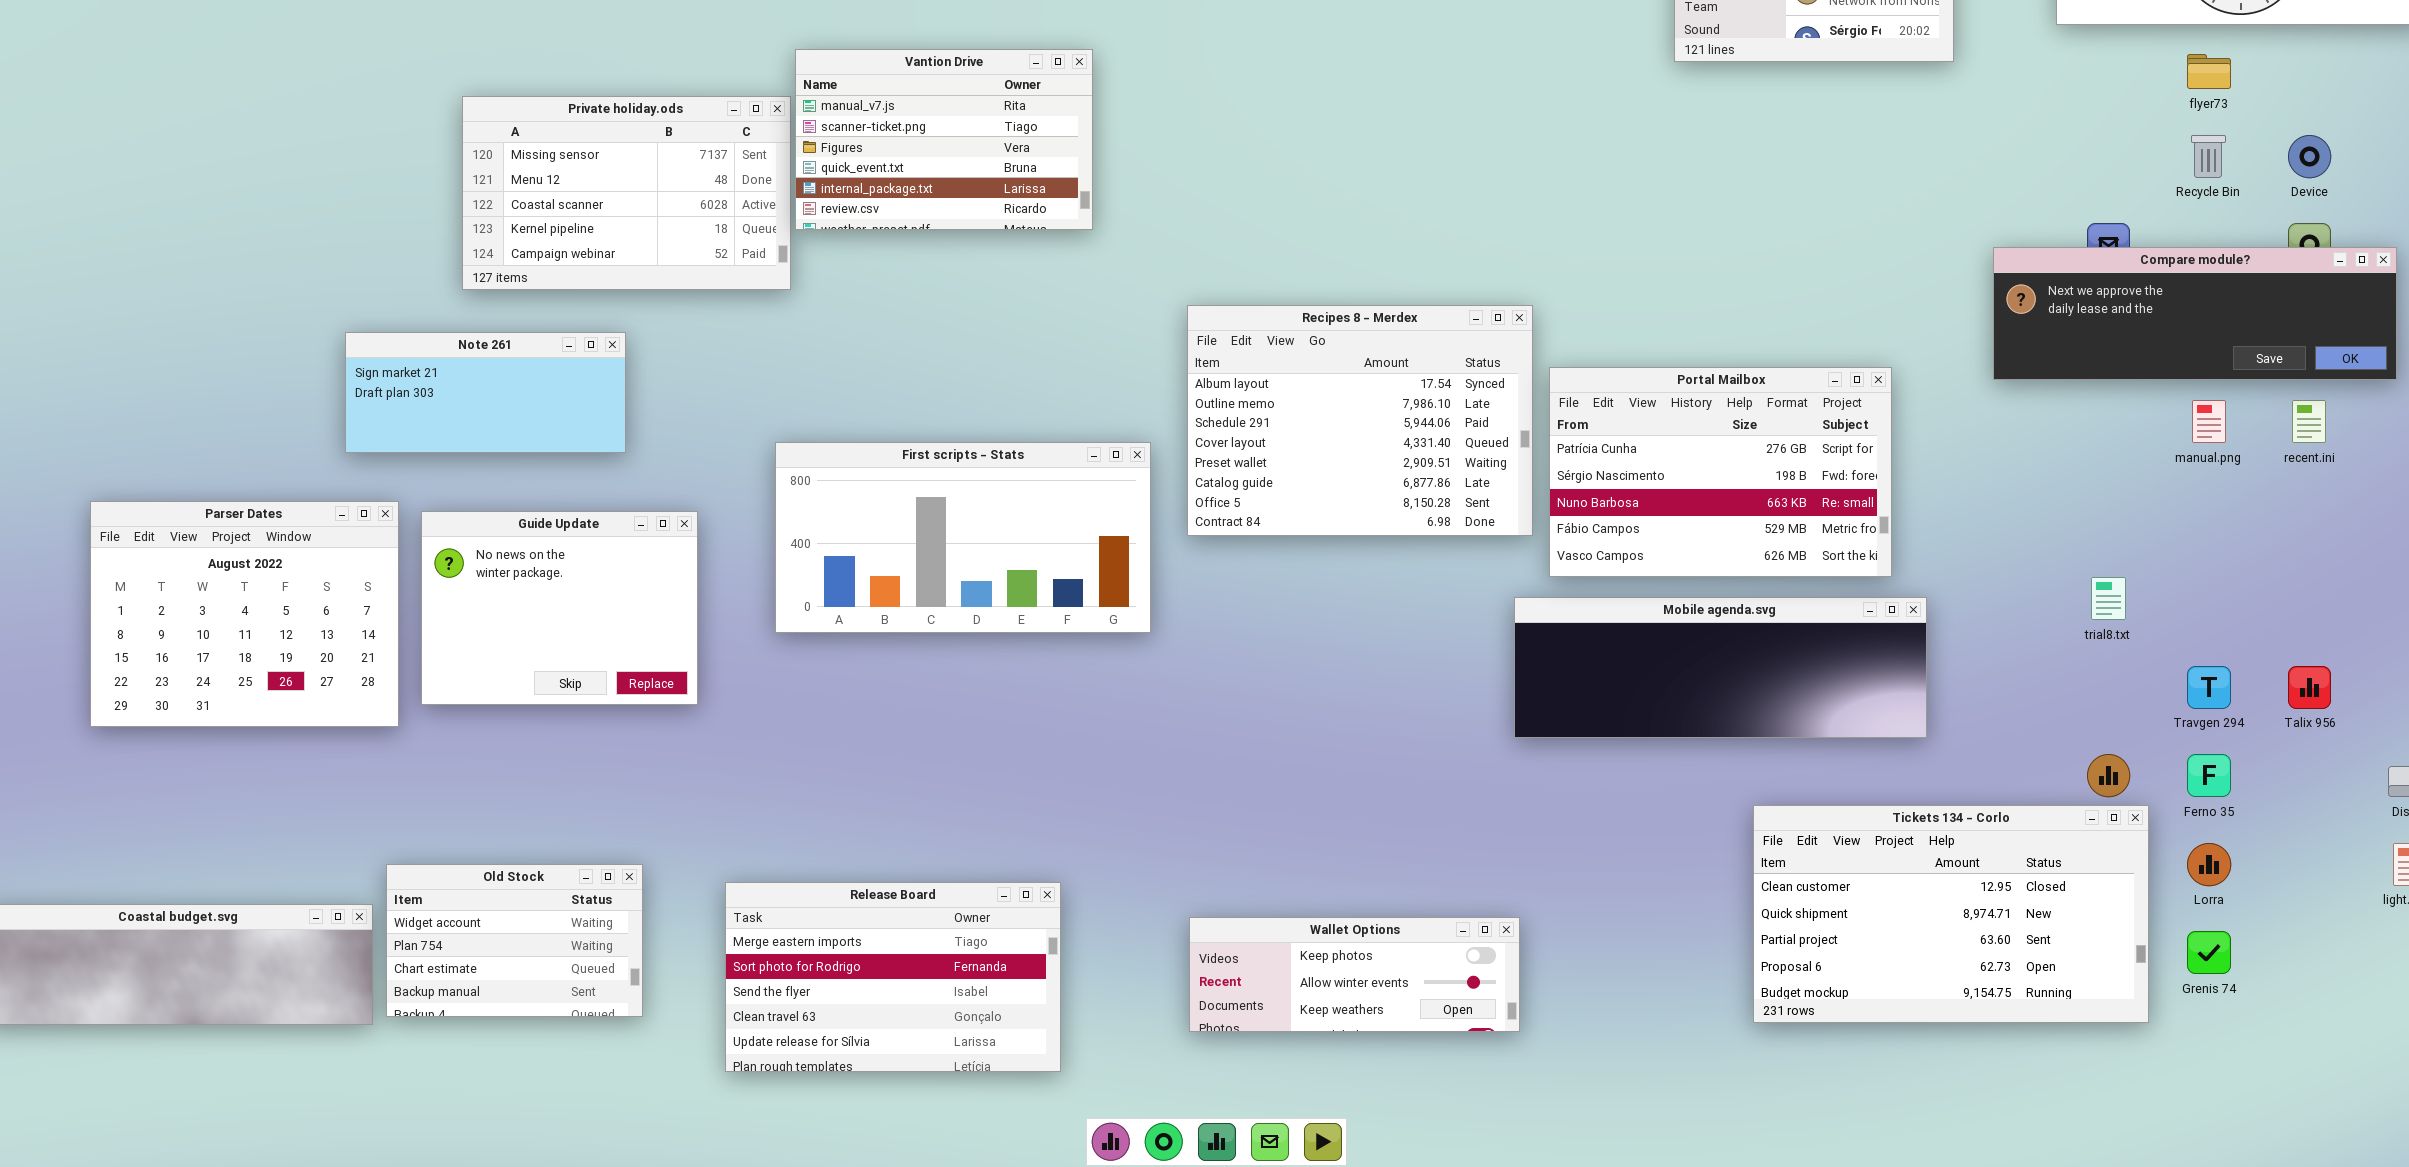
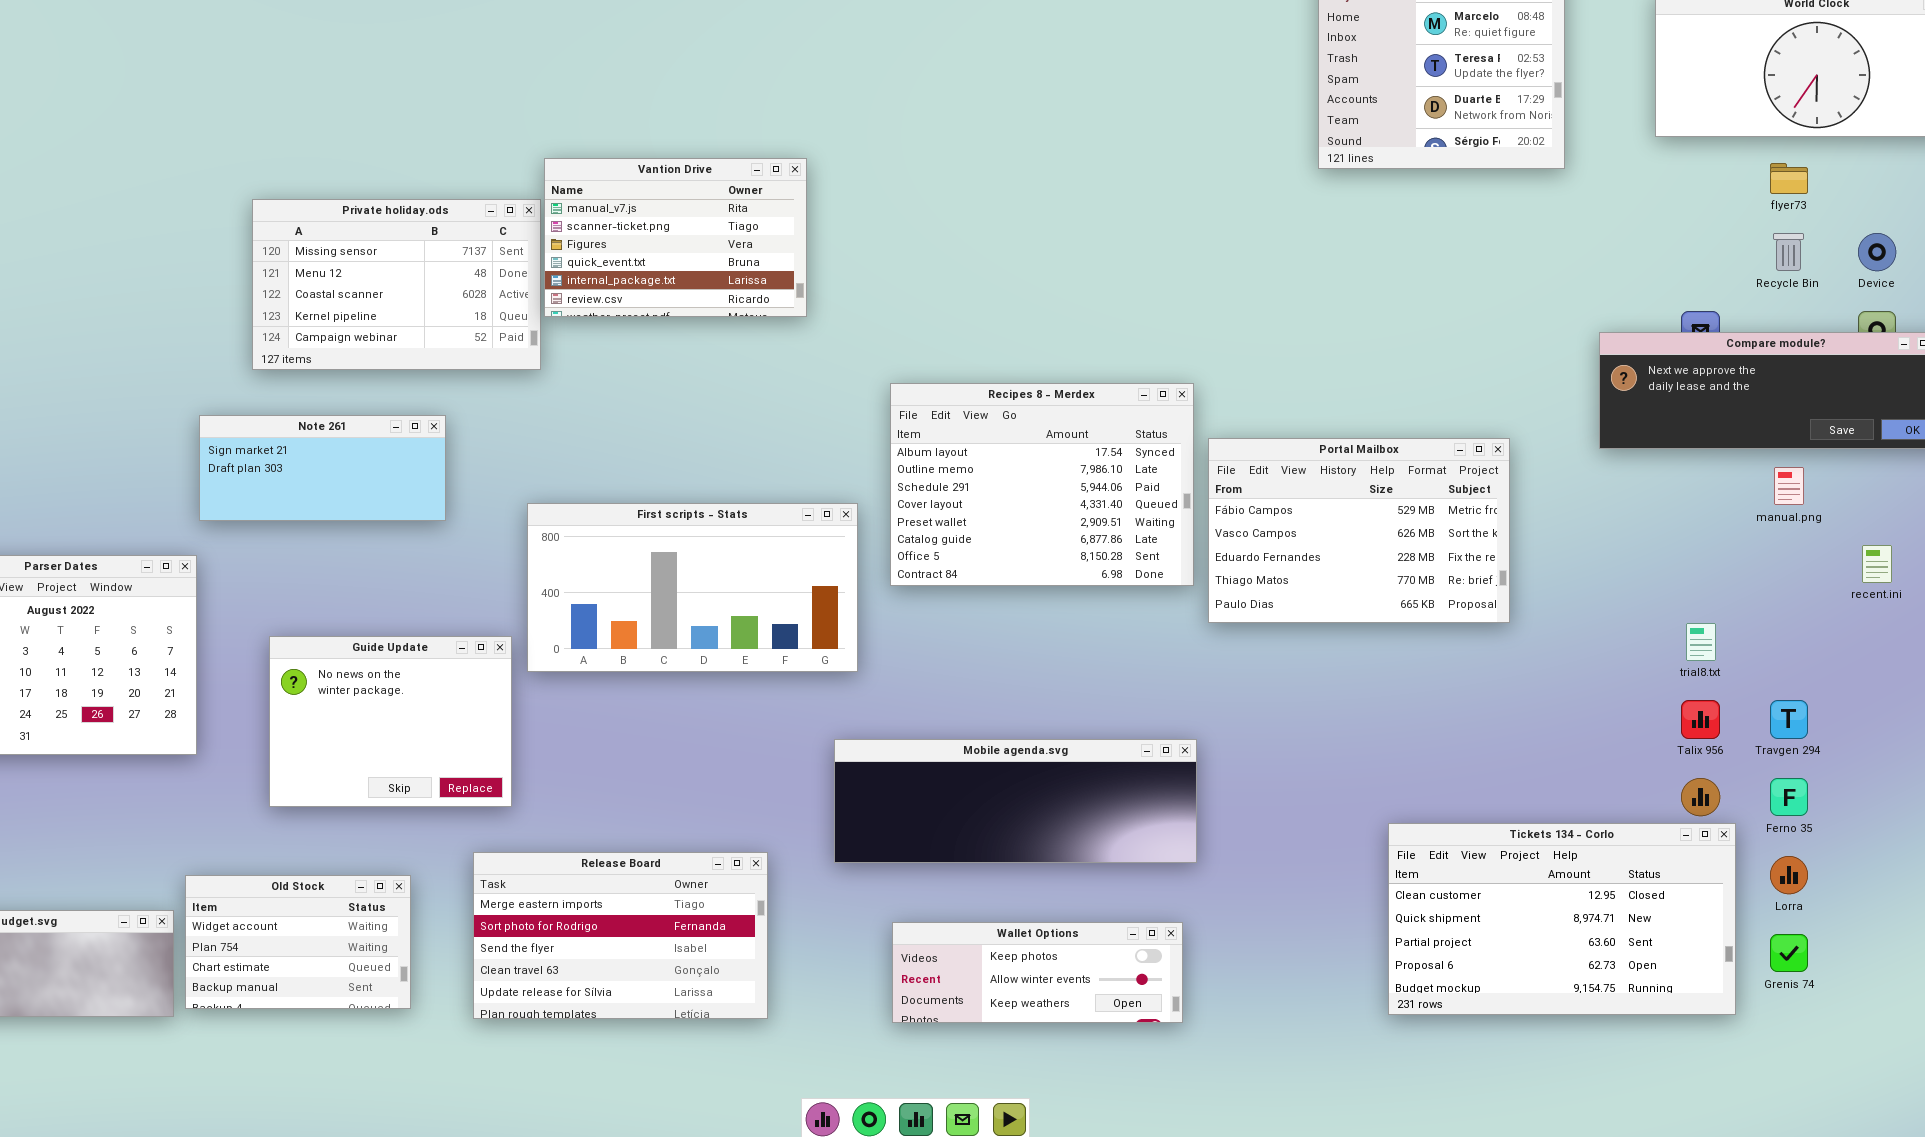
Note 261: [345,332,626,453] -> [199,415,446,521], moved
Portal Mailbox: [1549,367,1892,577] -> [1208,438,1510,623], scrolled down 3 rows
recent.ini: [2292,400,2326,443] -> [1862,545,1892,583], moved
Guide Update: [421,511,698,705] -> [269,636,512,807], moved
Mobile agenda.svg: [1514,597,1927,738] -> [834,739,1197,863], moved
Talix 956: [2288,666,2331,709] -> [1681,700,1720,739], moved
Release Board: [725,882,1061,1072] -> [473,852,768,1019], moved

